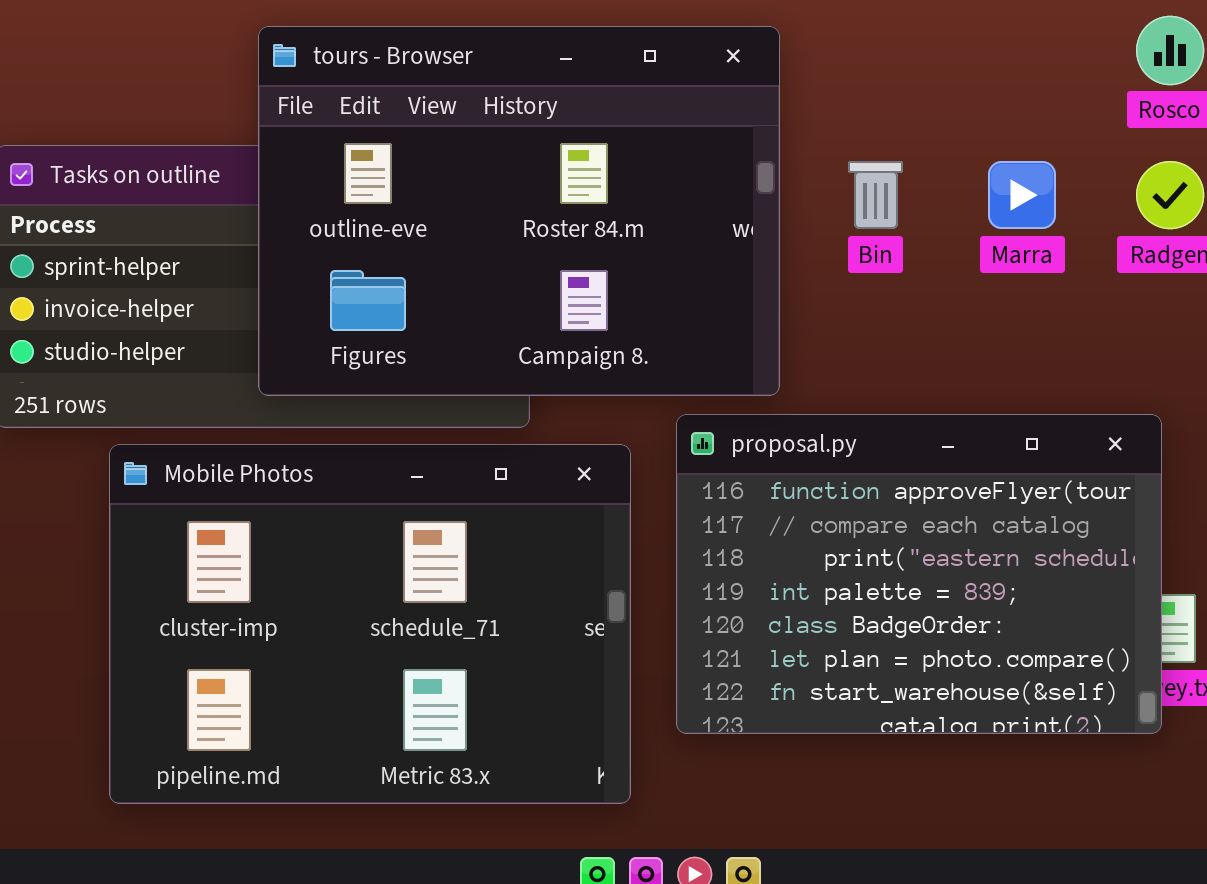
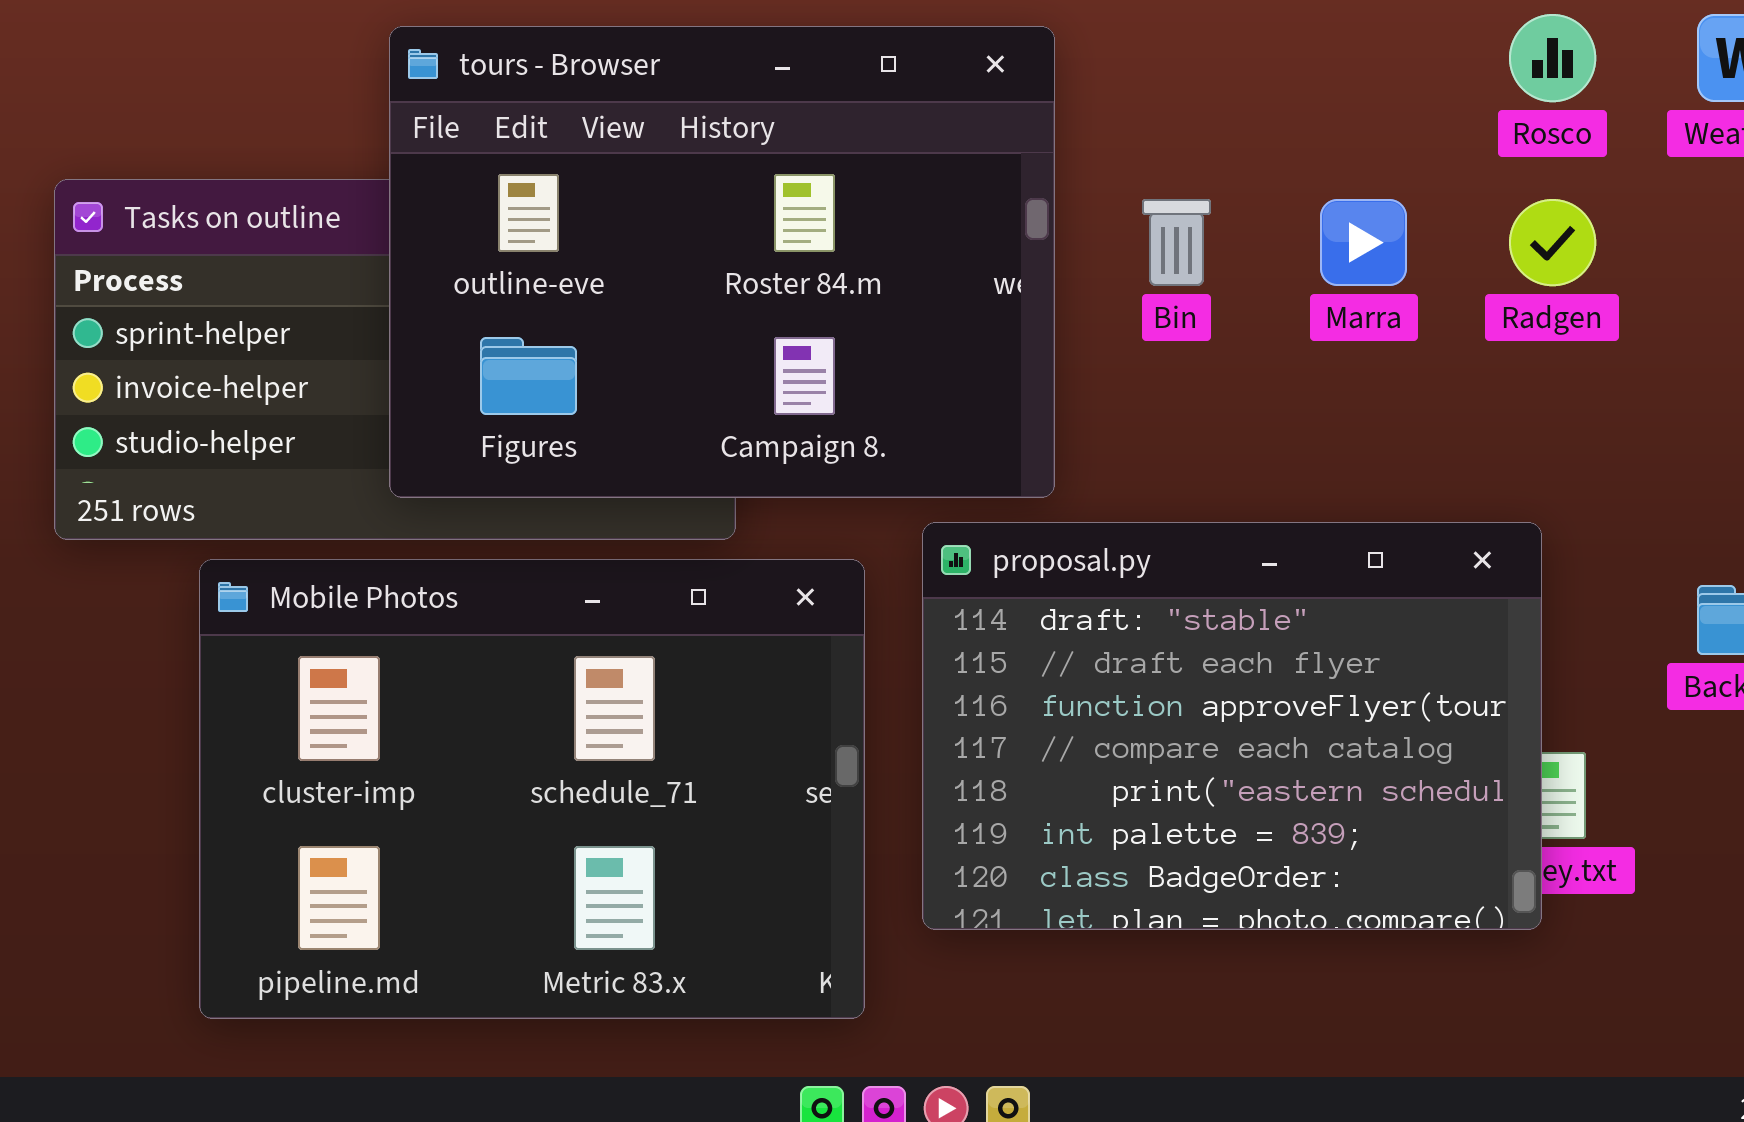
proposal.py: [676,414,1162,734] -> [922,522,1542,930], scrolled up 2 rows

